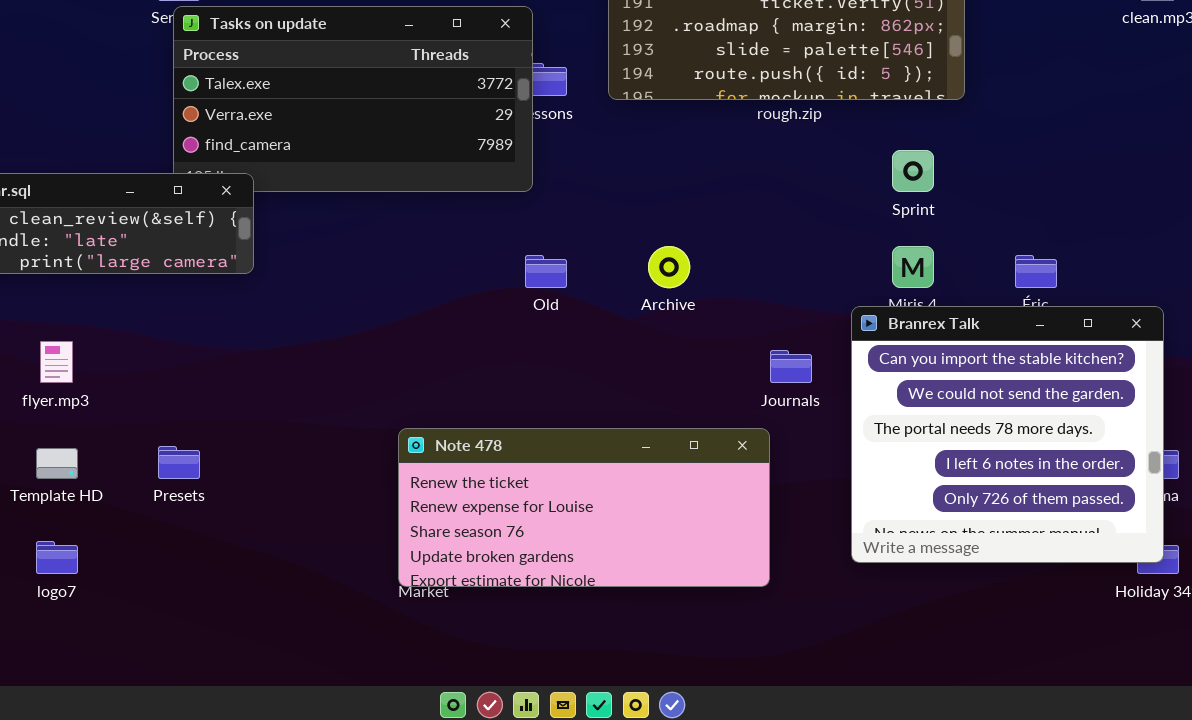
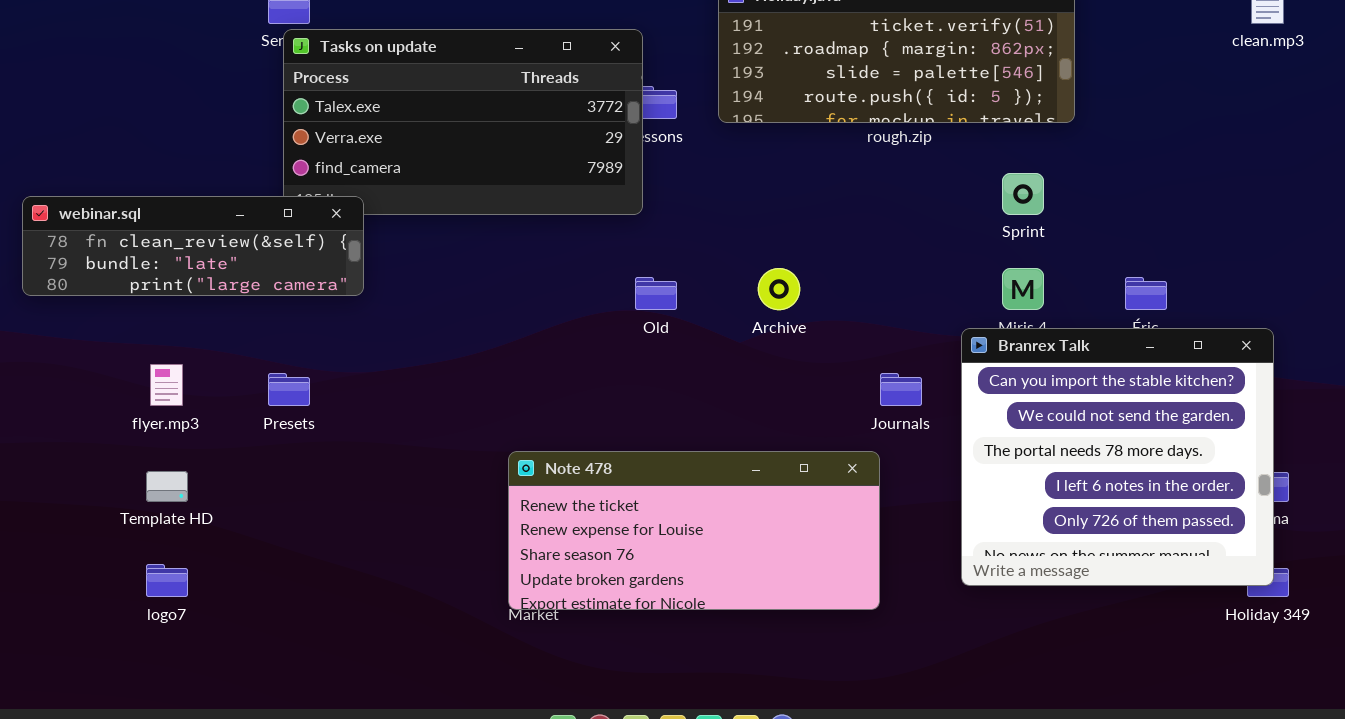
Presets: [158,446,200,479] -> [268,373,310,406], moved

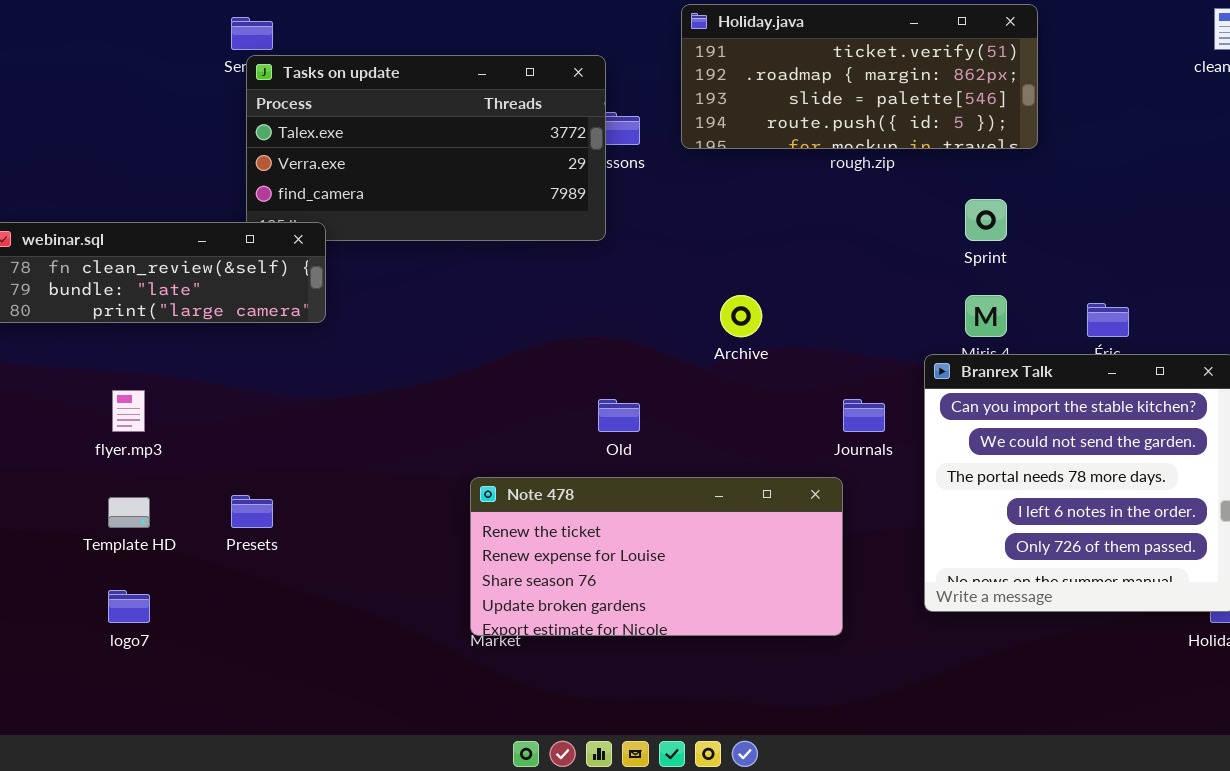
Old: [635,277,677,310] -> [598,399,640,432], moved
Presets: [268,373,310,406] -> [231,495,273,528], moved

